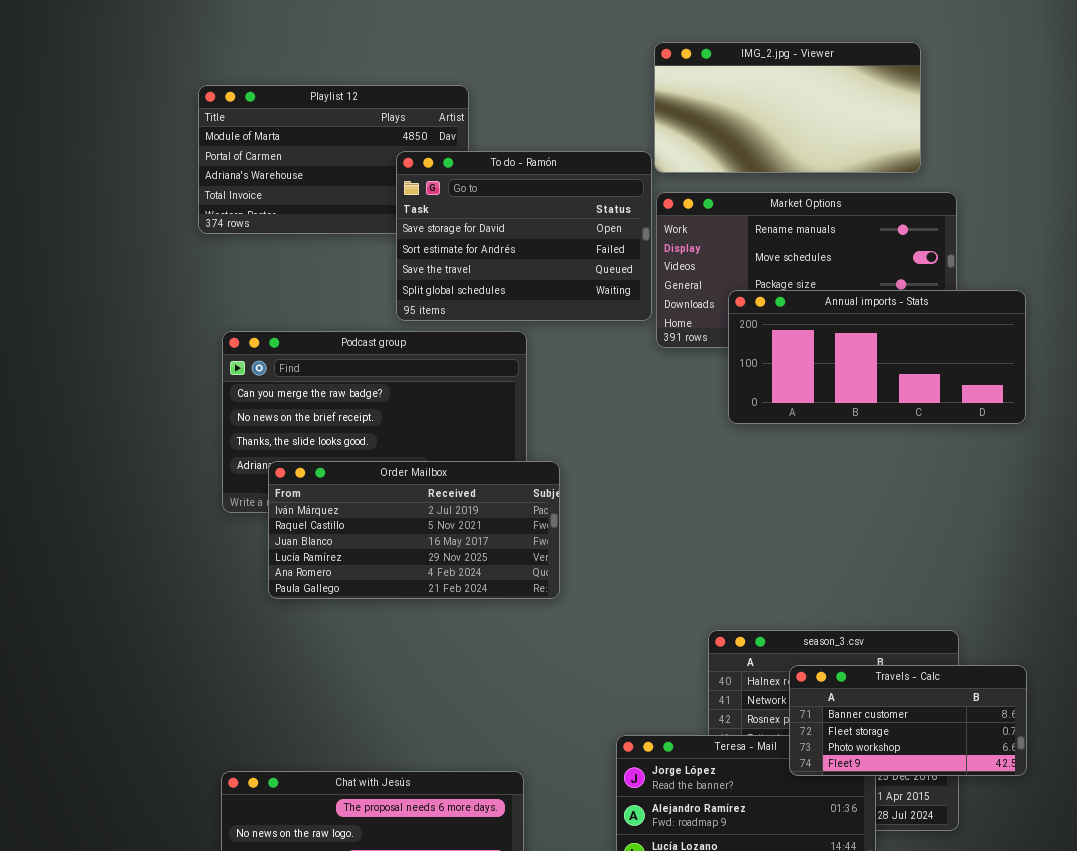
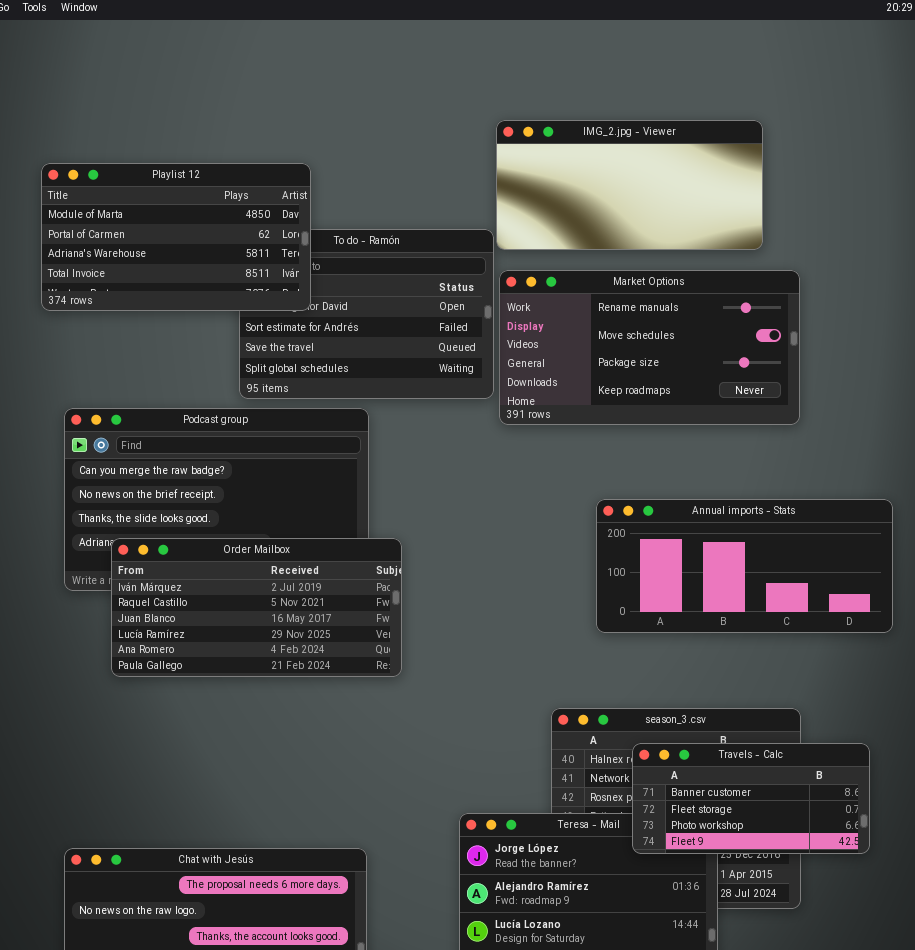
Playlist 12: [198,85,469,234] -> [41,163,311,311], raised
Annual imports - Stats: [728,290,1026,424] -> [596,499,893,633], moved

